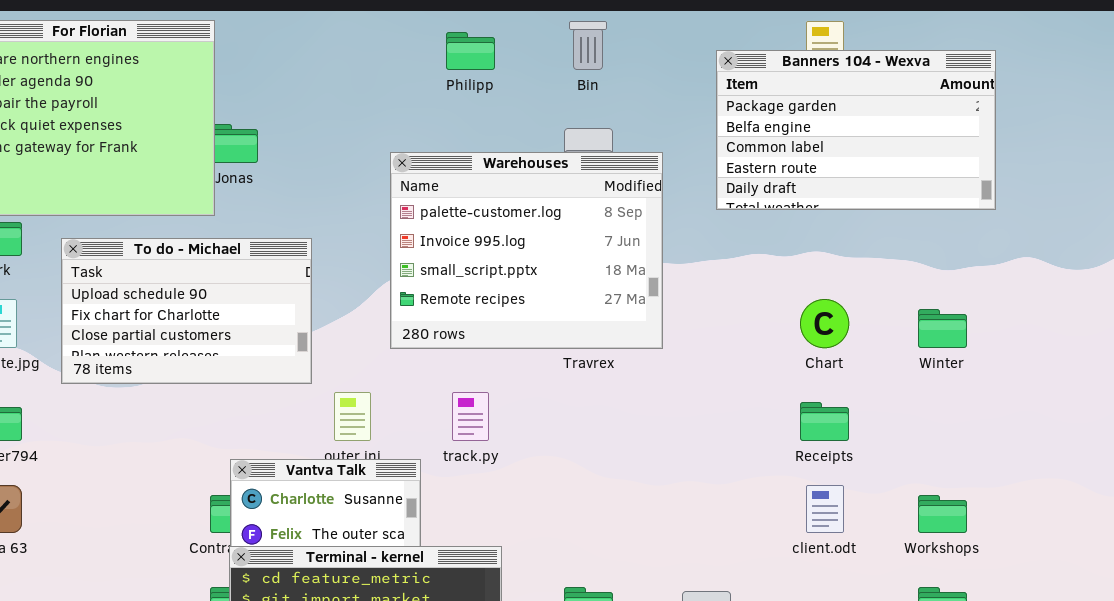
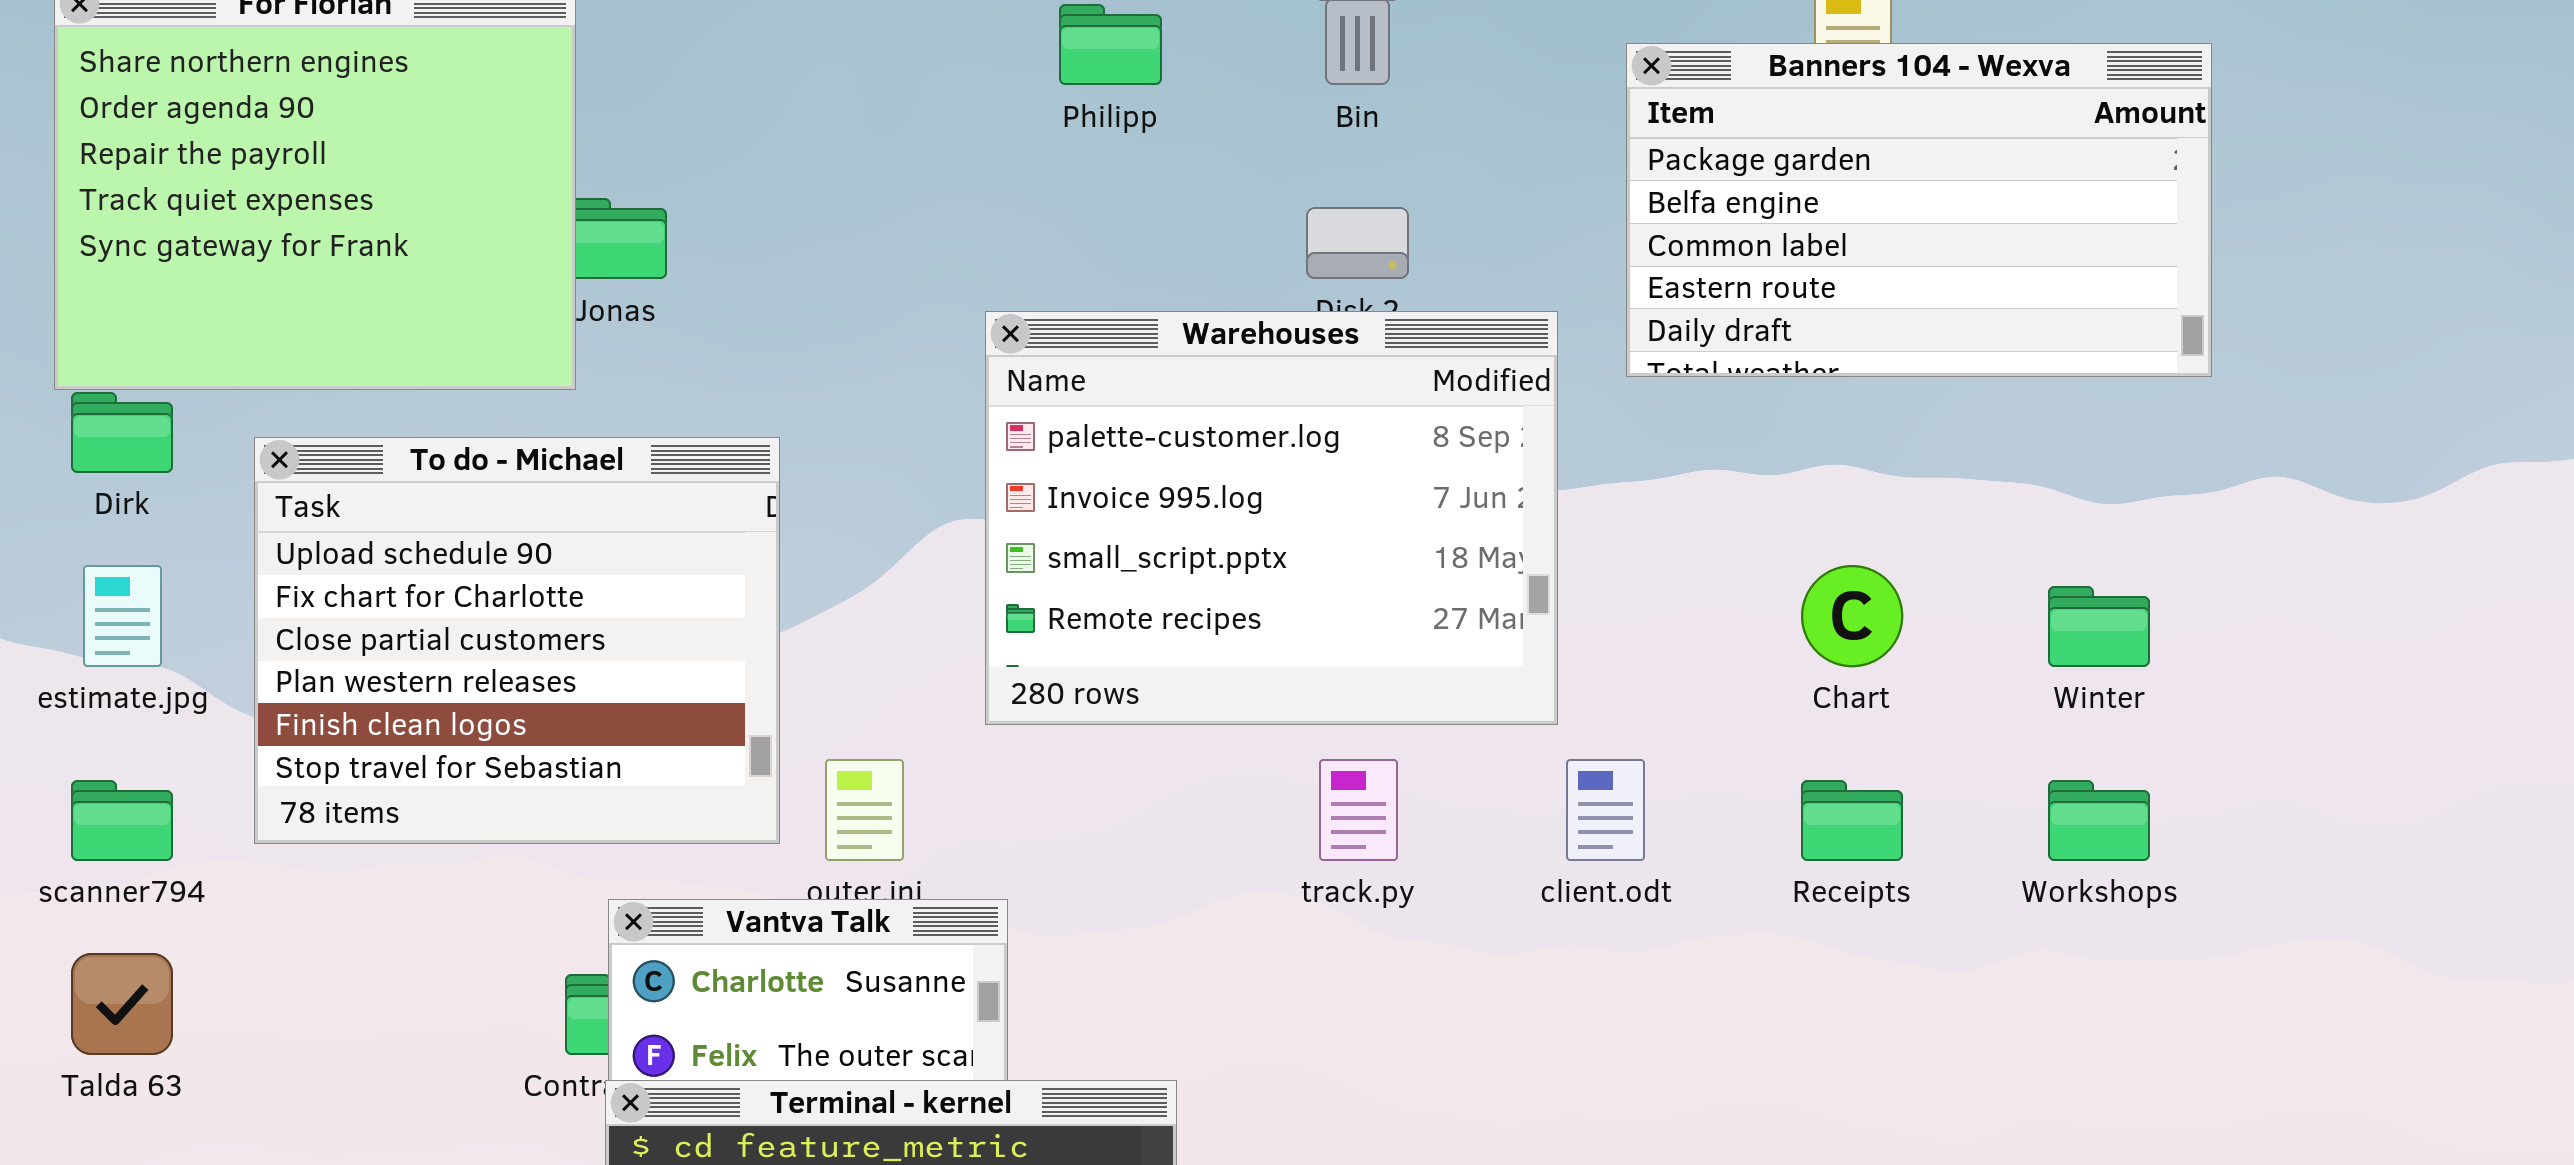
Warehouses: [390,152,663,349] -> [985,311,1558,725], moved
To do - Michael: [61,238,312,384] -> [254,437,780,844], resized
track.py: [452,392,489,441] -> [1319,759,1398,861], moved
client.odt: [806,485,844,533] -> [1566,759,1645,861], moved
Workshops: [918,495,967,533] -> [2048,780,2150,861], moved

